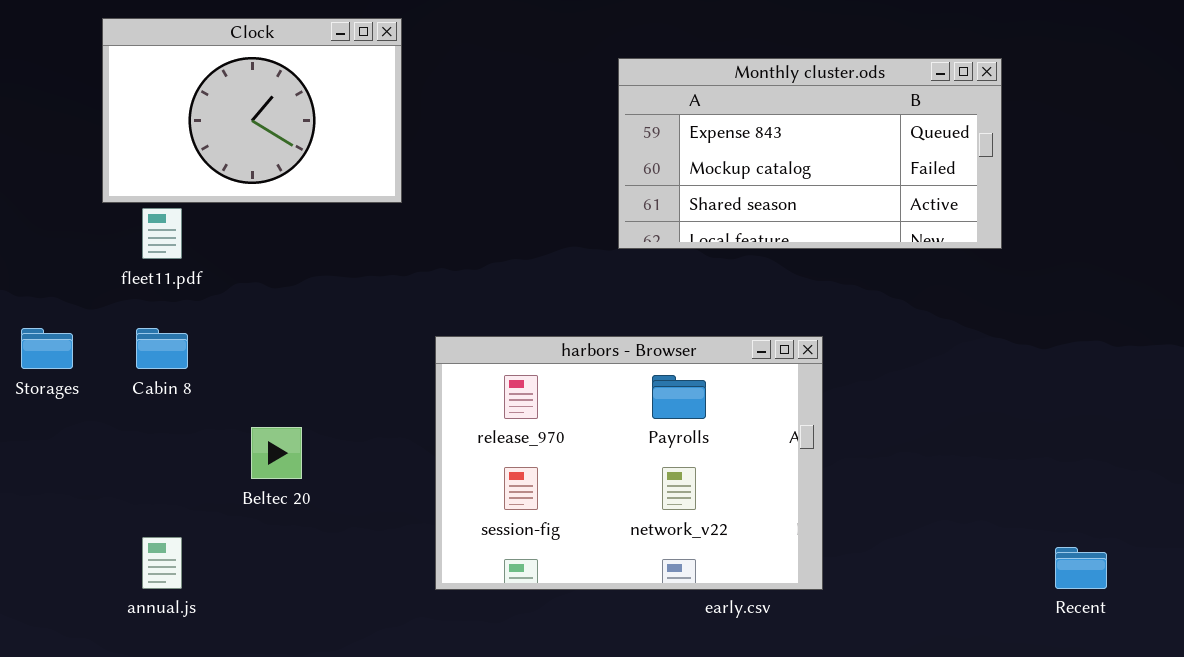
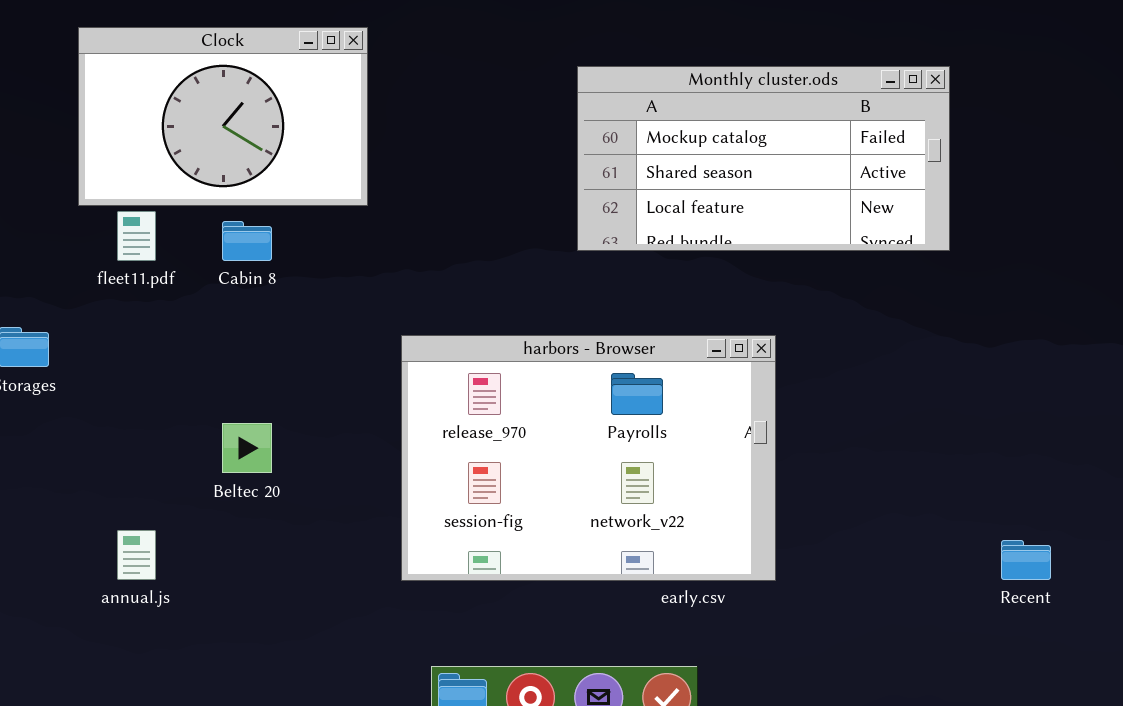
Monthly cluster.ods: [618,58,1002,249] -> [577,66,950,251], scrolled down 1 row
Cabin 8: [136,328,188,369] -> [222,221,272,261], moved

